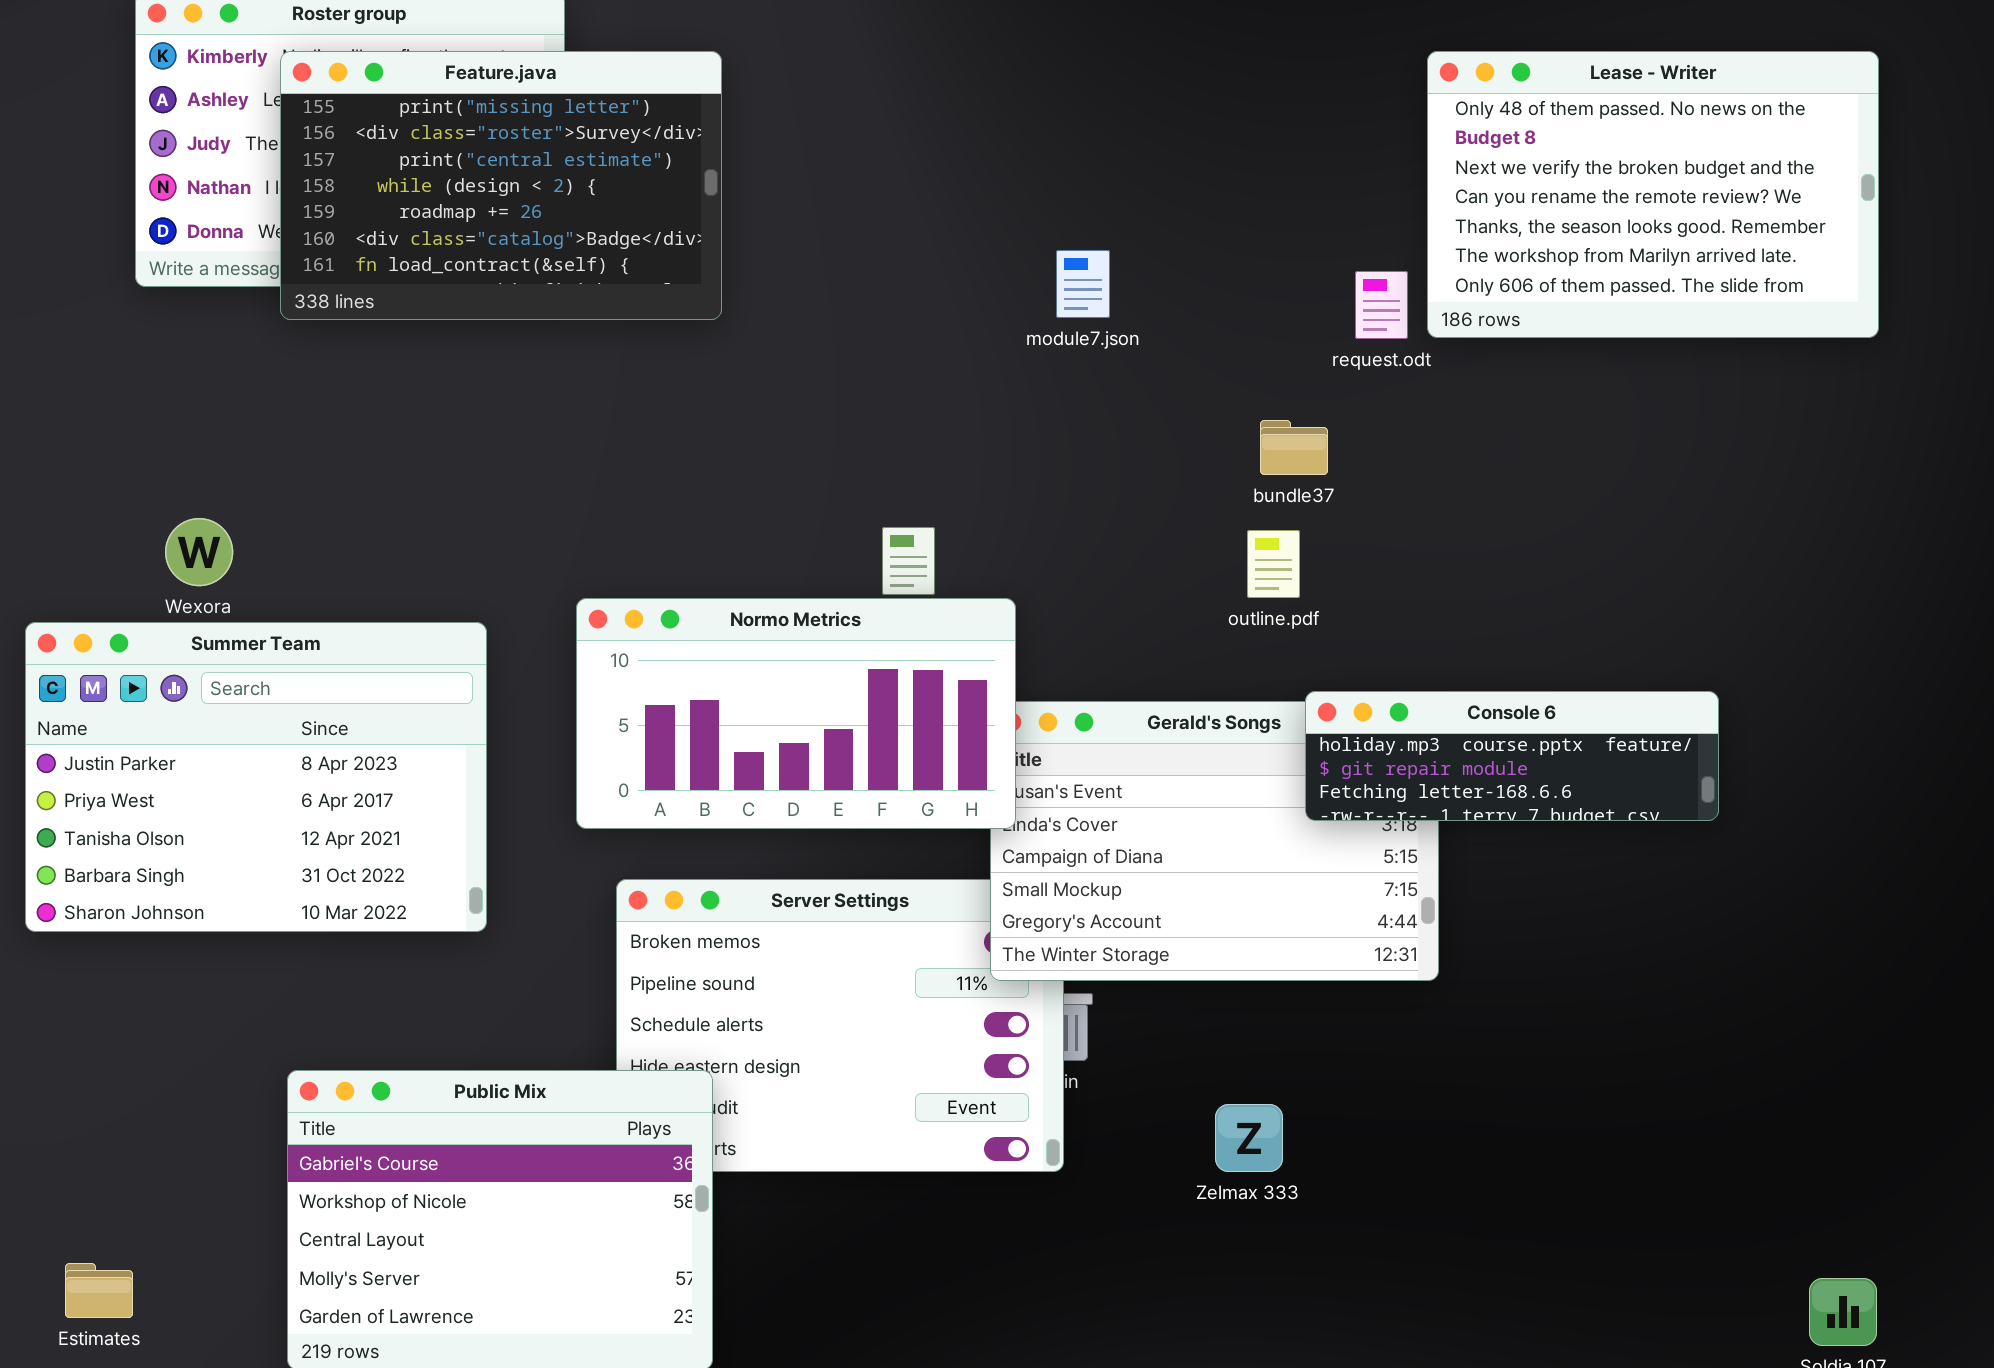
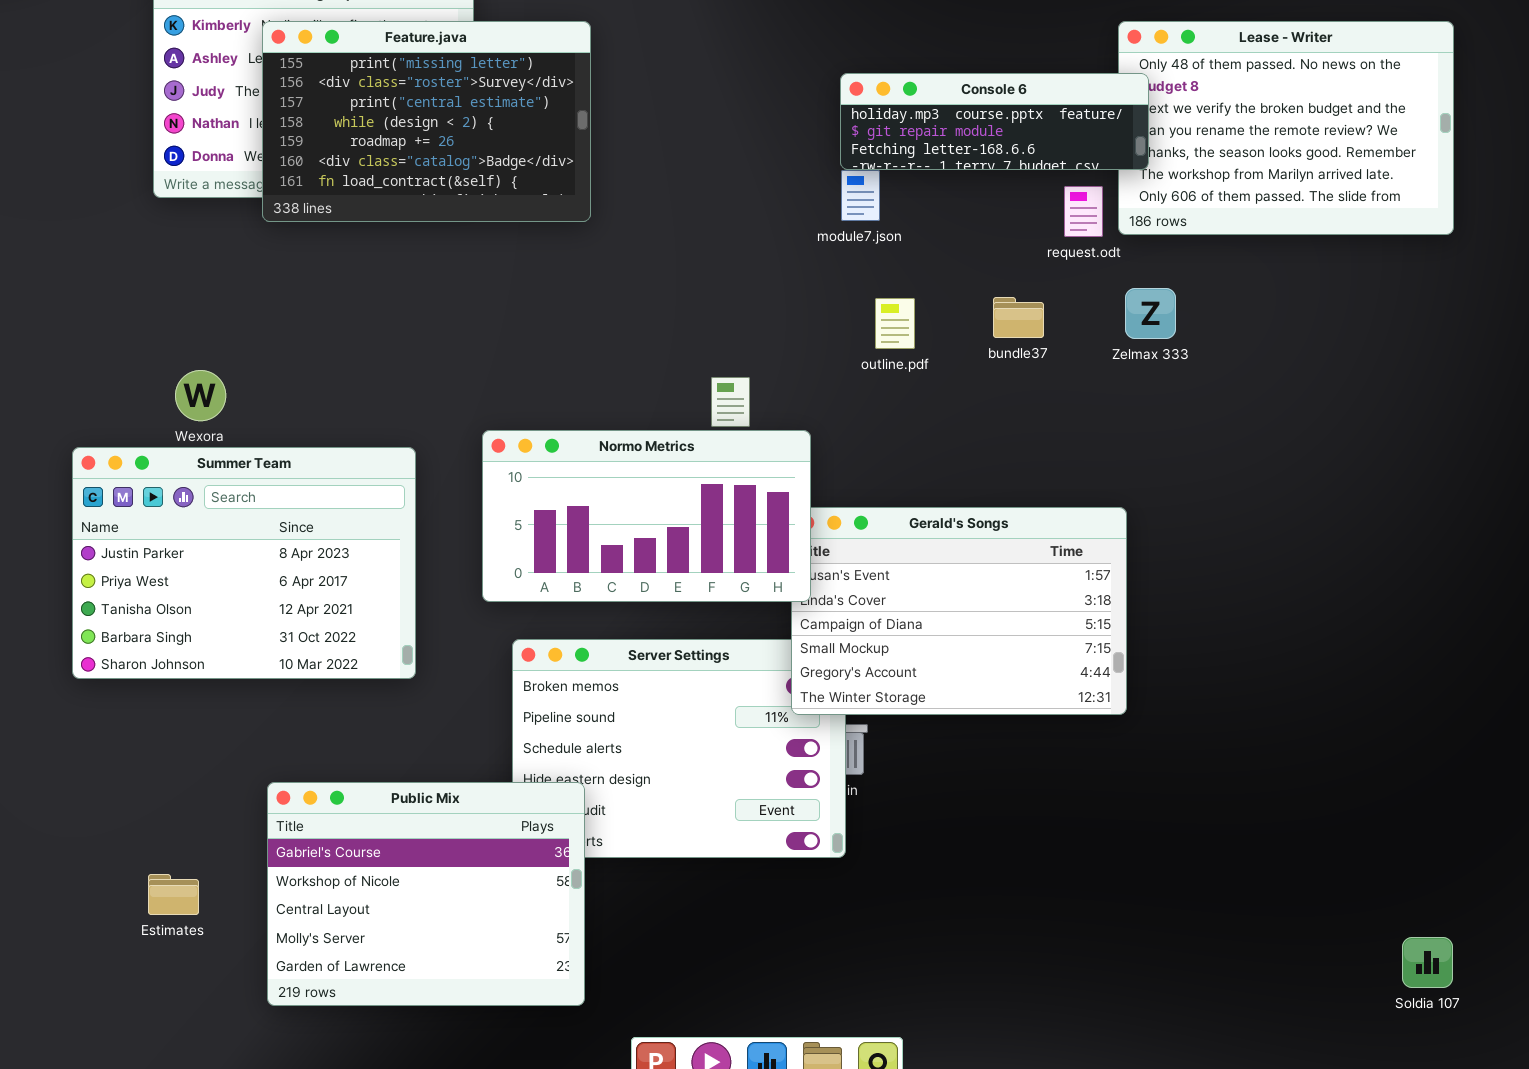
outline.pdf: [1247,530,1300,598] -> [875,298,915,349], moved
Console 6: [1305,691,1719,821] -> [840,73,1149,170], moved
Zelmax 333: [1215,1104,1283,1172] -> [1125,288,1176,339], moved
Estimates: [65,1263,133,1318] -> [148,874,199,915], moved

